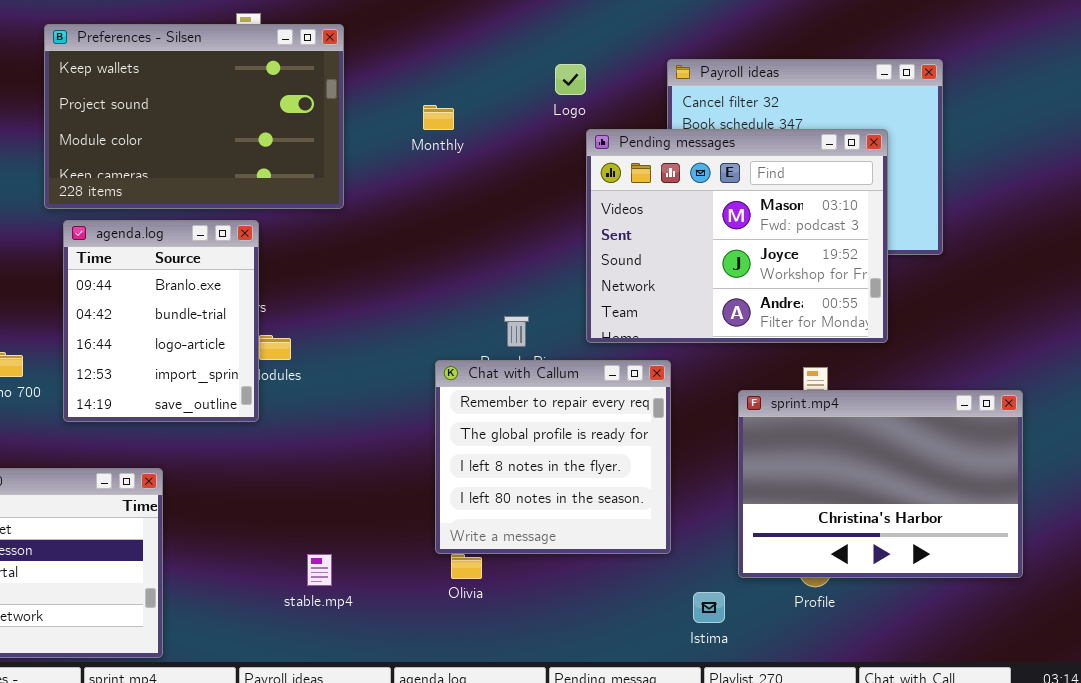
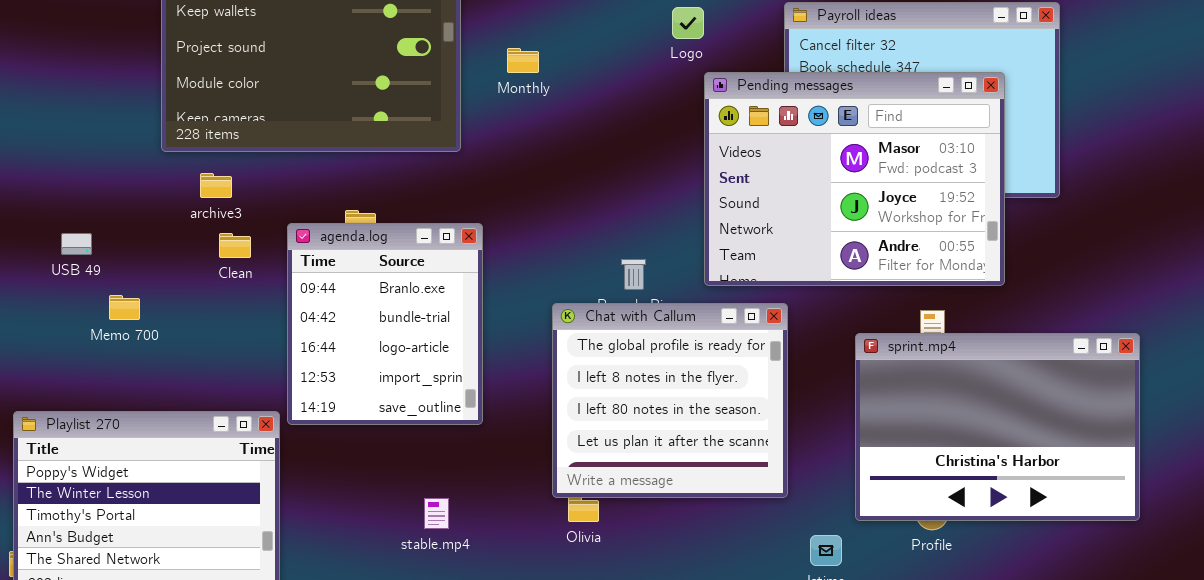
Monthly: [423,105,454,130] -> [507,48,539,73], moved
agenda.log: [63,220,259,422] -> [287,223,483,425], moved
Chat with Callum: [435,360,671,554] -> [552,303,788,498], scrolled down 1 row

